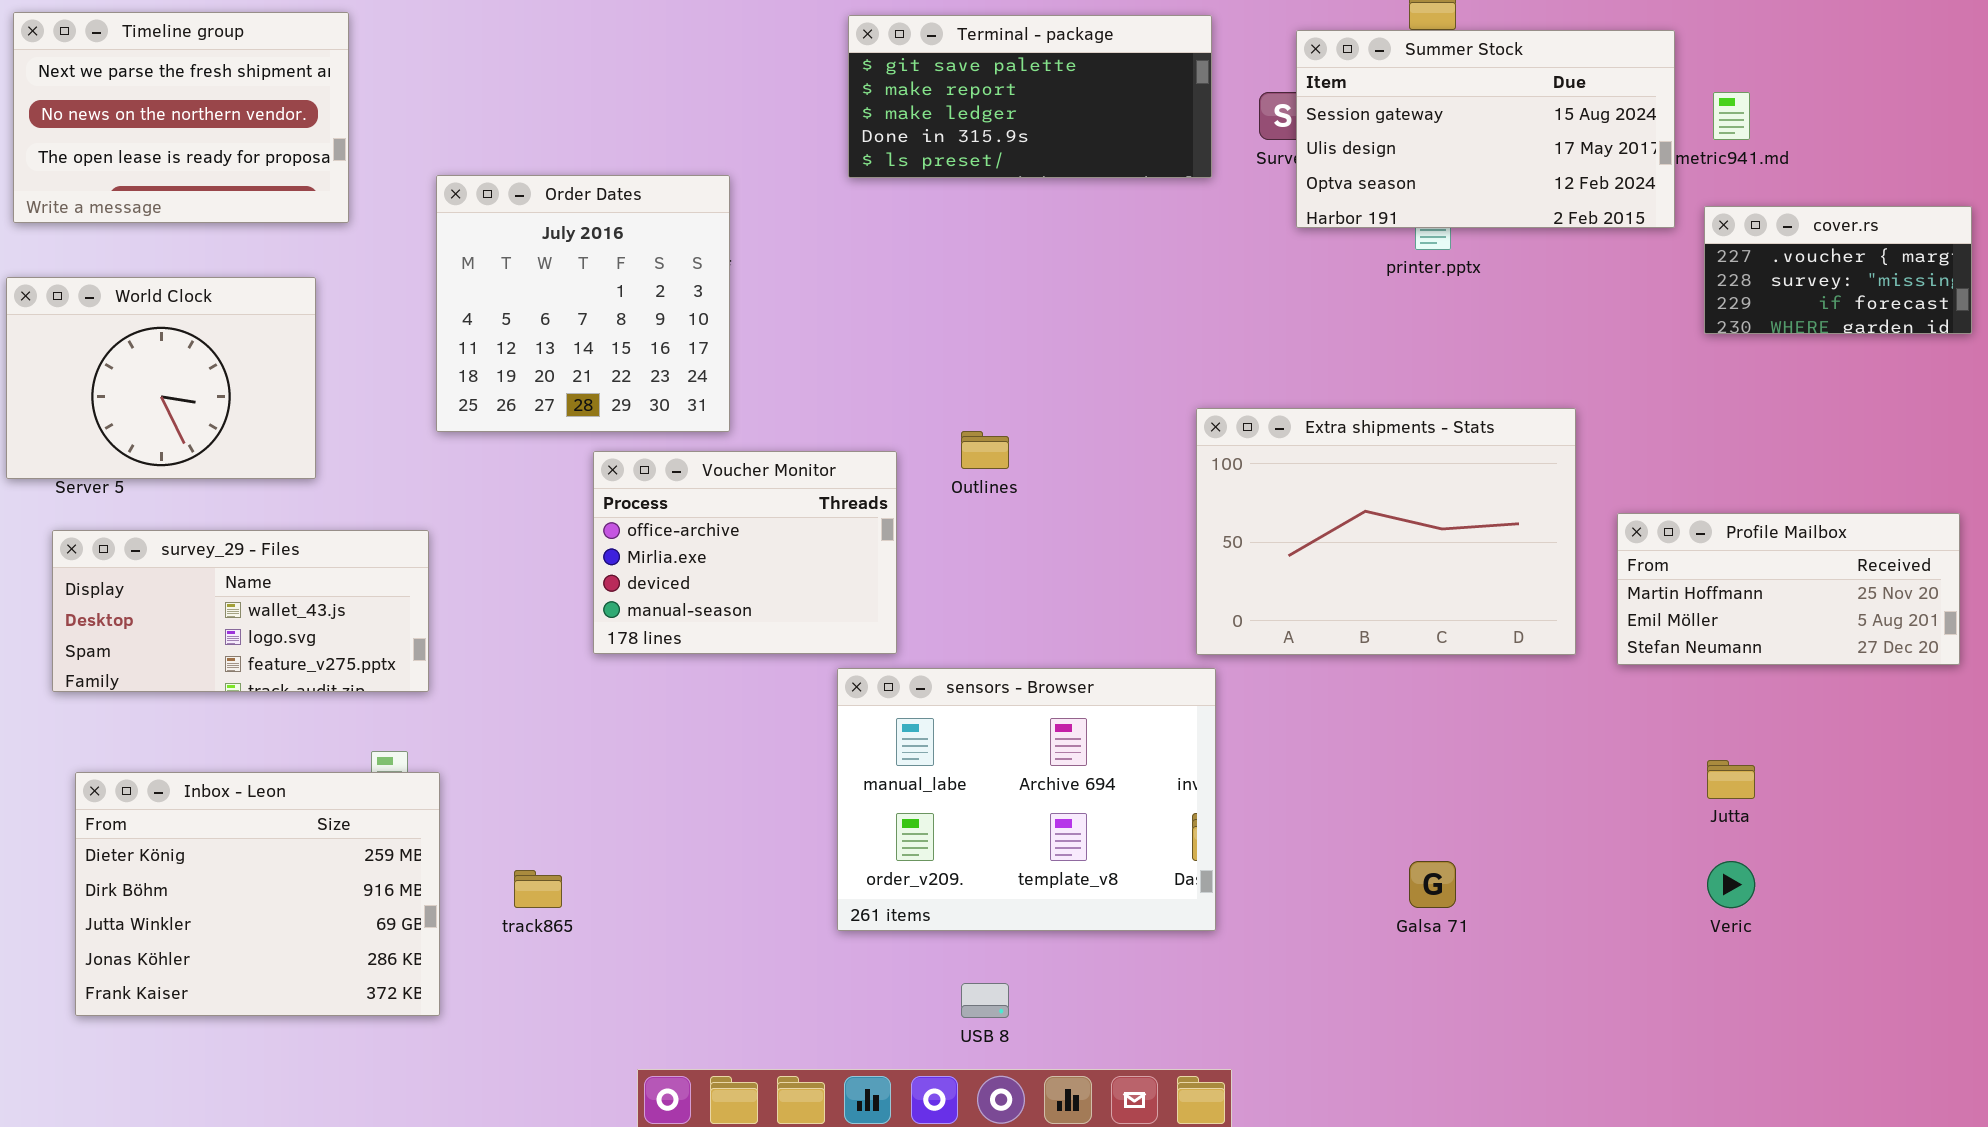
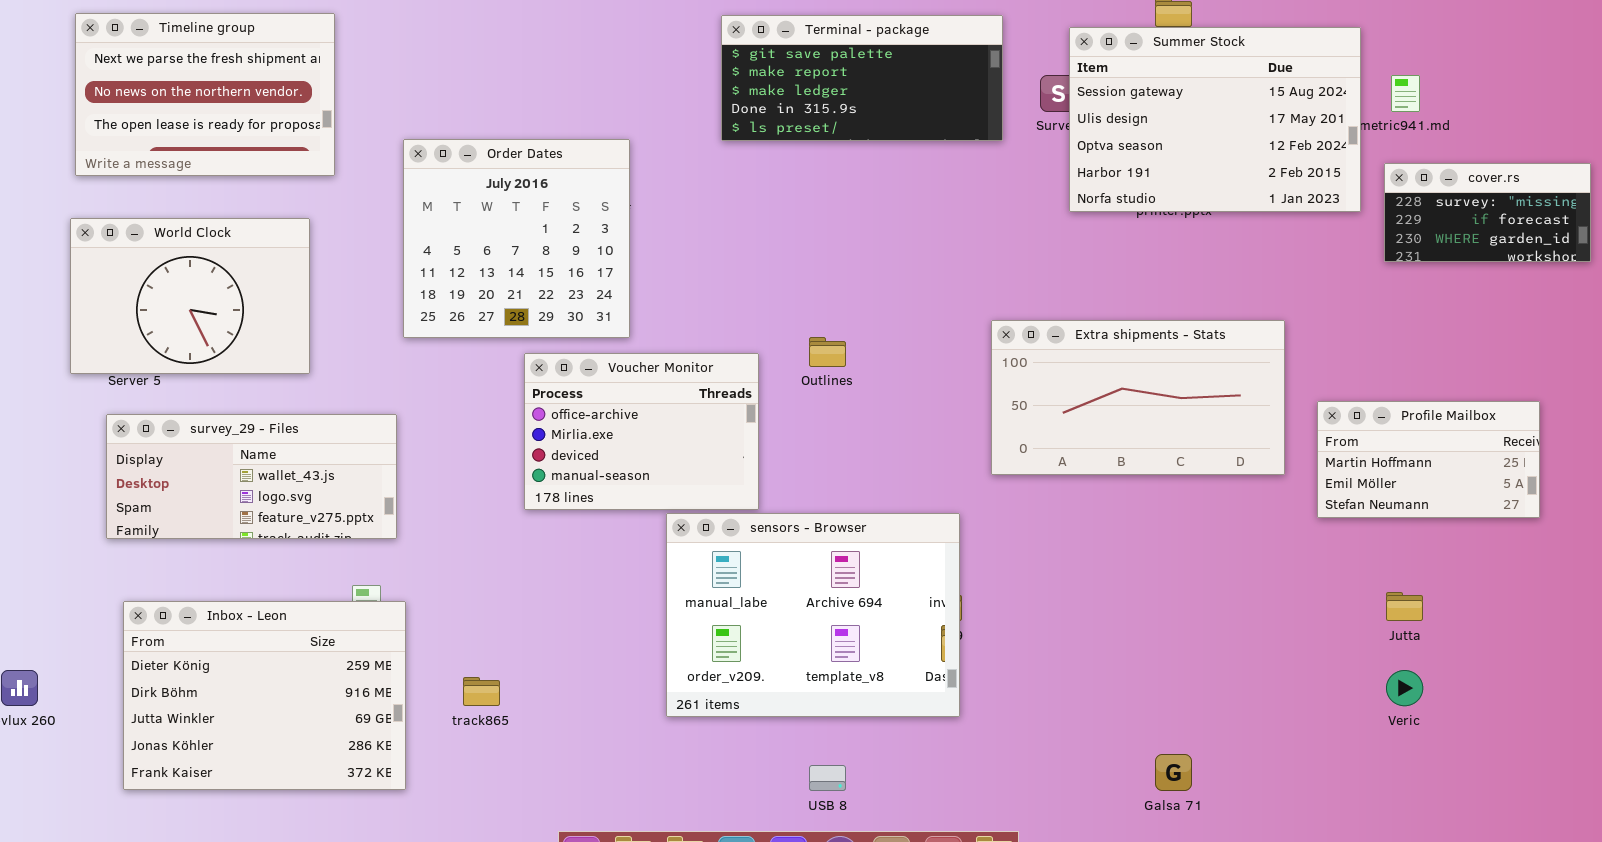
Summer Stock: [1296,30,1675,228] -> [1069,27,1361,212], resized
cover.rs: [1704,206,1972,334] -> [1384,163,1591,262], scrolled down 1 row
Extra shipments - Stats: [1196,408,1576,655] -> [991,320,1285,475], resized
Profile Mailbox: [1617,513,1960,665] -> [1317,401,1540,518], resized
sensors - Browser: [837,668,1216,931] -> [666,513,960,717], moved
Galsa 71: [1409,861,1456,908] -> [1155,754,1192,791], moved

